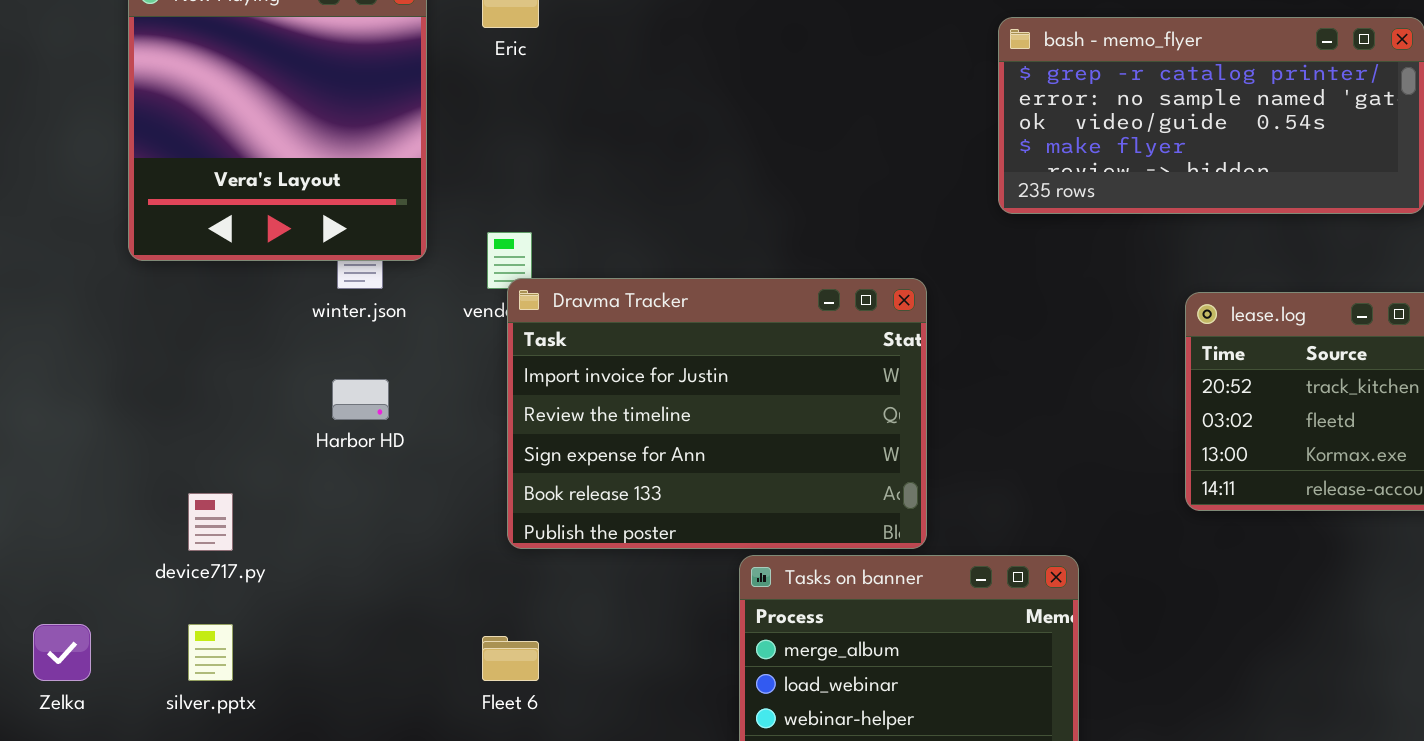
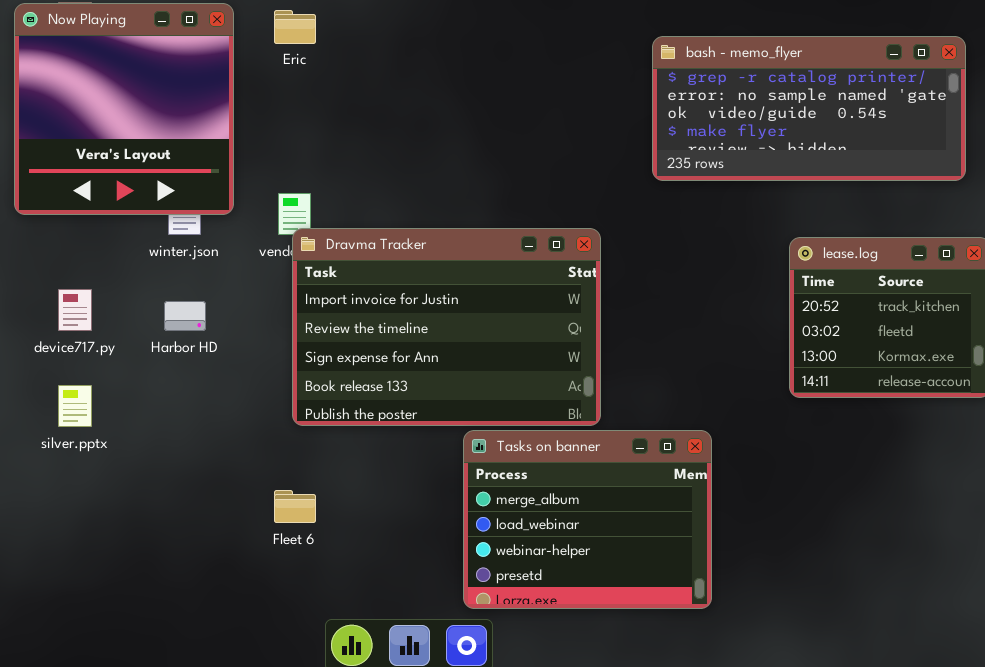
device717.py: [188,493,233,551] -> [58,289,92,331], moved
silver.pptx: [188,624,233,681] -> [58,385,92,427], moved

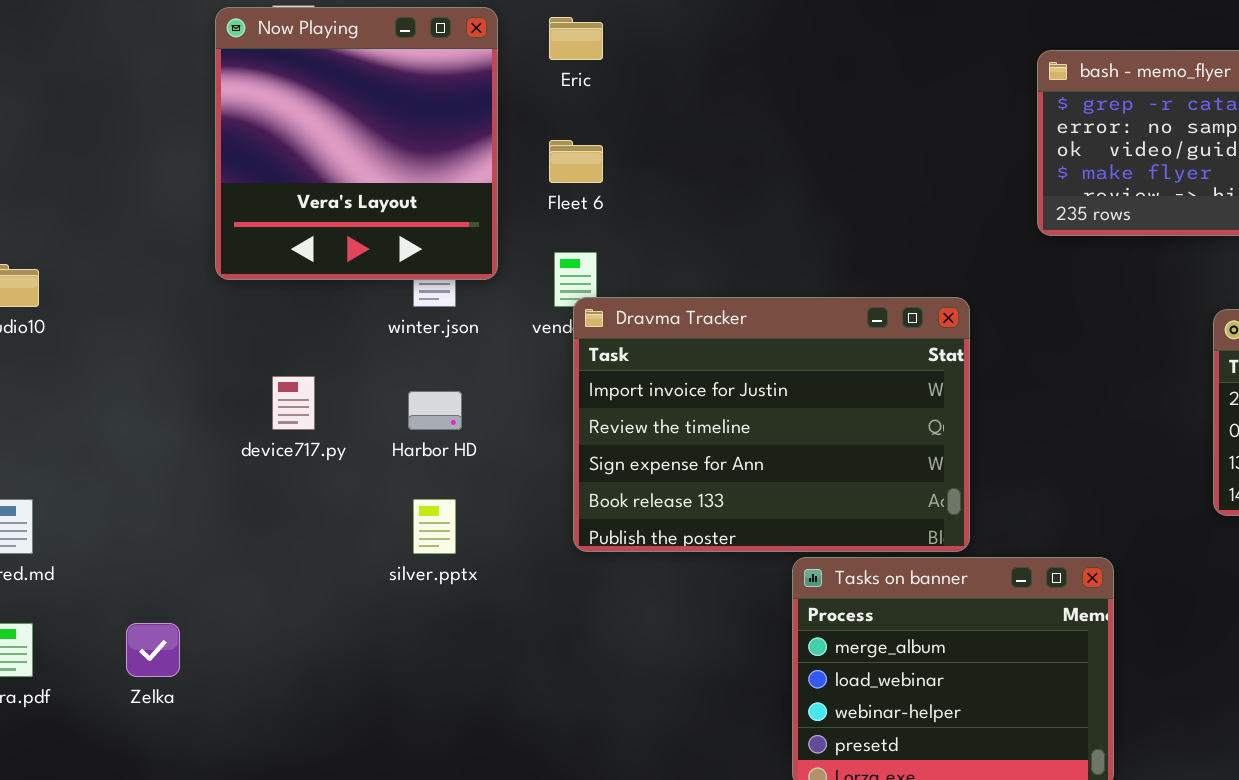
silver.pptx: [58,385,92,427] -> [413,499,456,554], moved
Fleet 6: [274,490,316,523] -> [549,140,603,183], moved

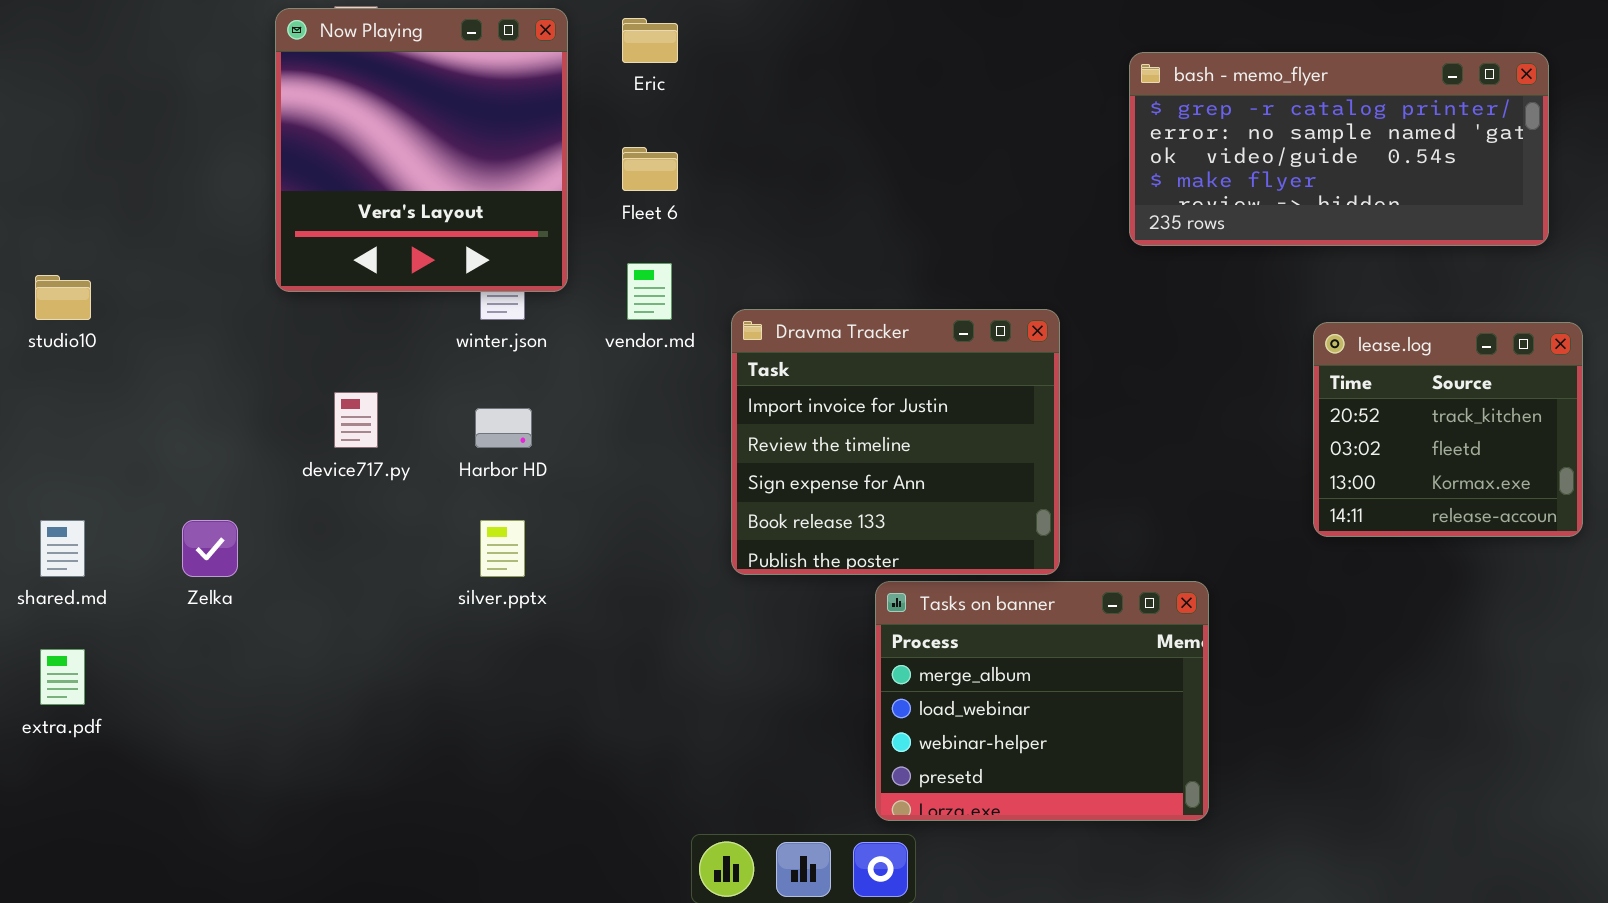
Dravma Tracker: [573,297,970,552] -> [731,309,1060,575], resized
Zelka: [126,623,180,677] -> [182,520,238,577], moved

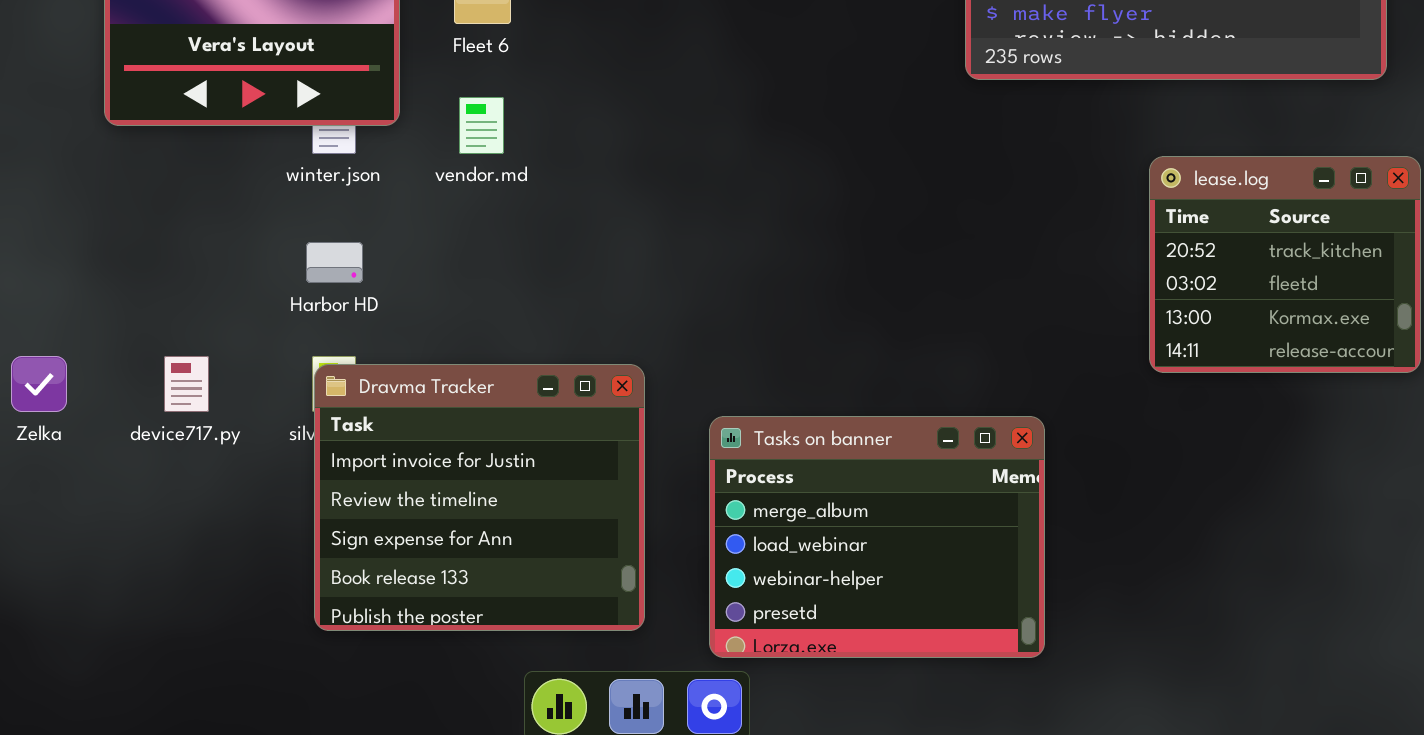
Dravma Tracker: [731,309,1060,575] -> [314,364,645,631], moved
device717.py: [334,392,378,448] -> [164,356,209,412], moved

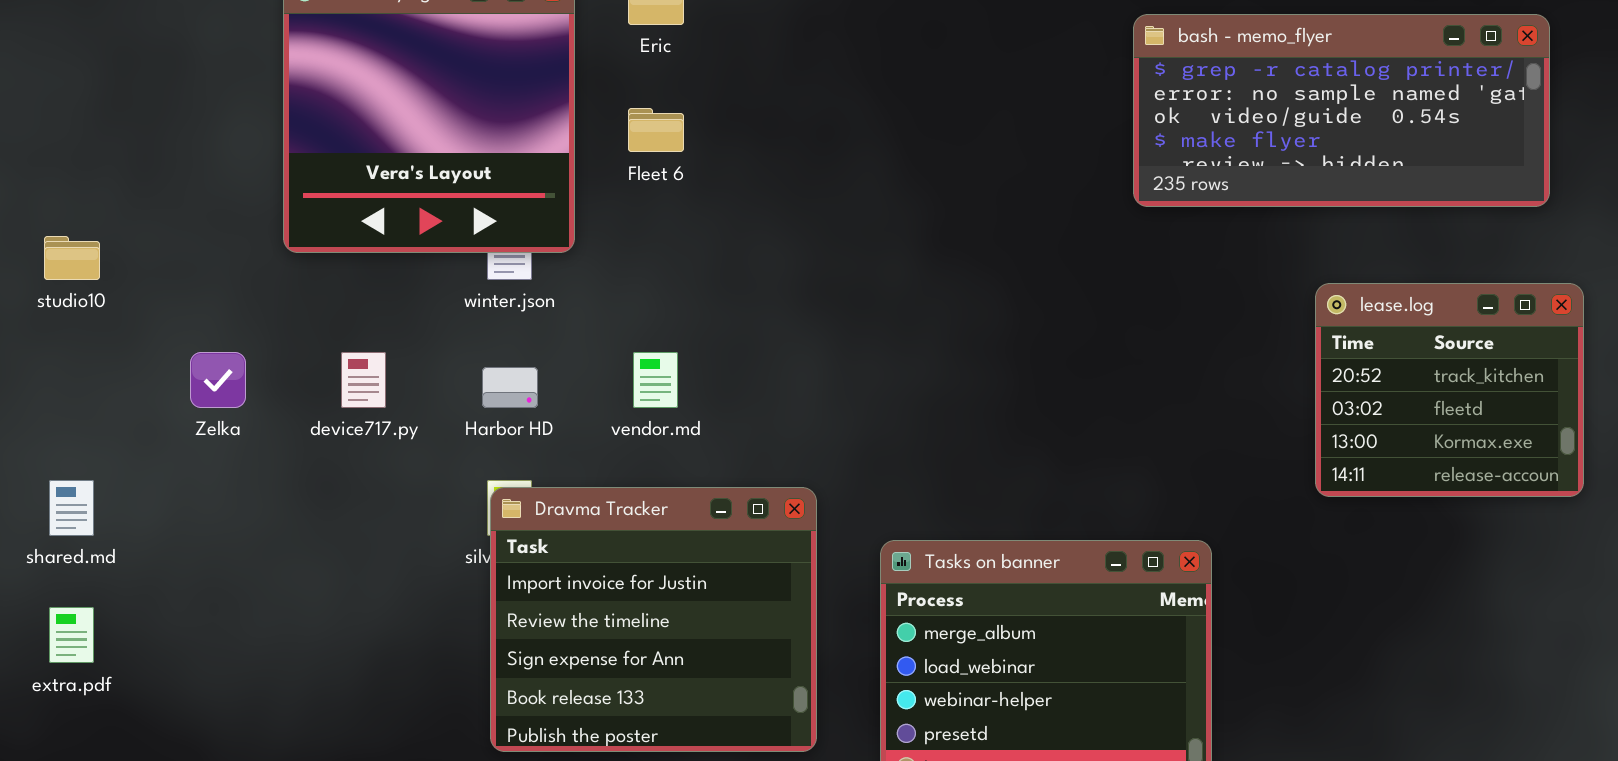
vendor.md: [459,97,504,154] -> [633,352,678,408], moved
Zelka: [11,356,67,412] -> [190,352,246,408], moved
device717.py: [164,356,209,412] -> [341,352,386,408], moved

